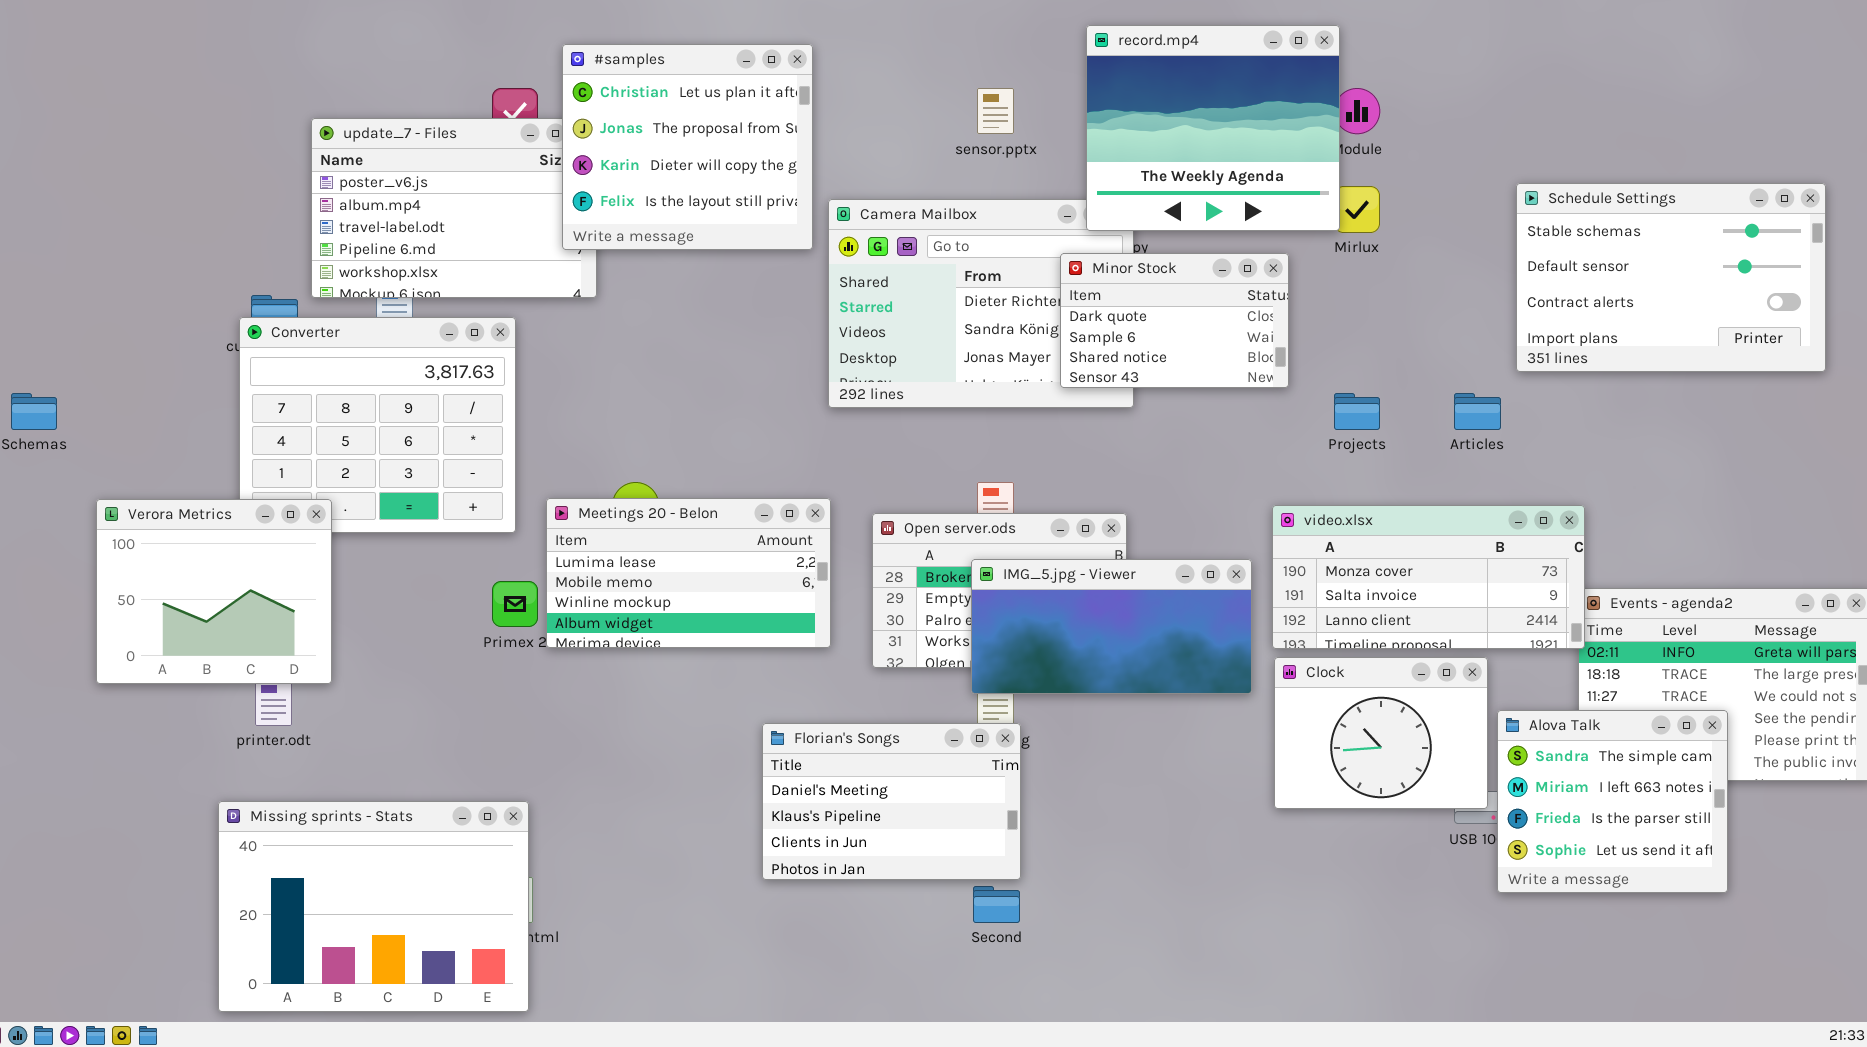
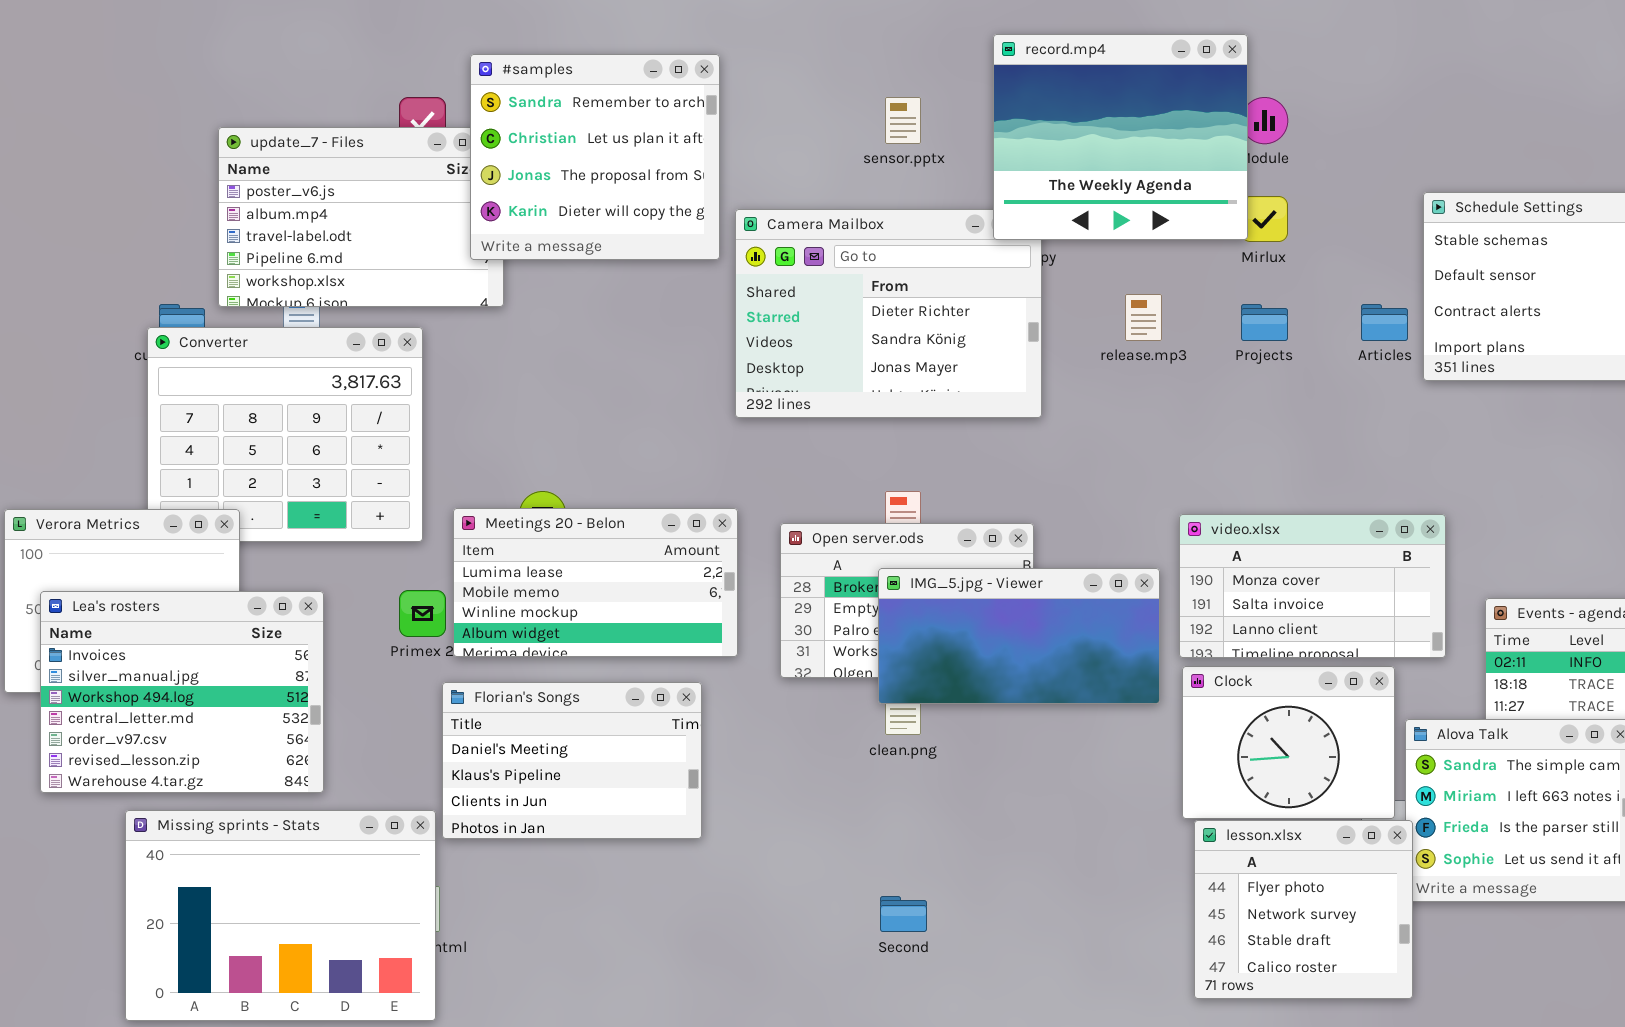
#samples: [562,44,813,250] -> [470,54,720,260], scrolled up 1 row
Minor Stock: [1060,253,1289,388] -> none, closed
Projects: [1334,393,1380,430] -> [1241,304,1288,341], moved
Articles: [1454,393,1501,430] -> [1361,304,1408,341], moved
video.xlsx: [1272,505,1585,649] -> [1179,514,1446,658], resized
Lea's rosters: none -> [40,591,324,793], opened
Florian's Songs: [762,723,1021,880] -> [442,682,702,839], moved
lesson.xlsx: none -> [1194,820,1413,999], opened

